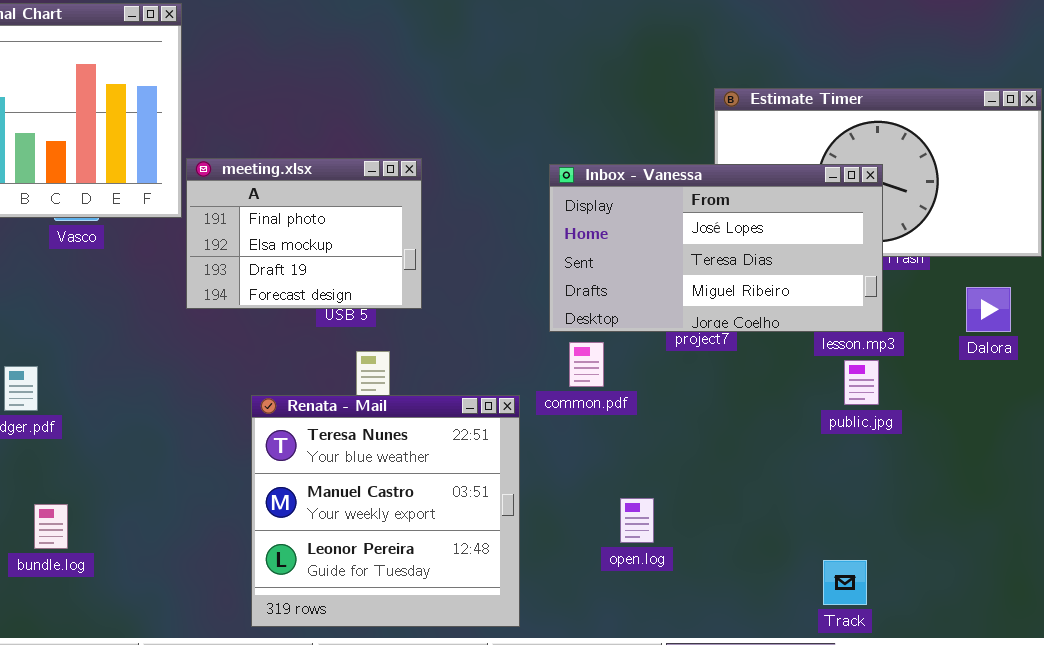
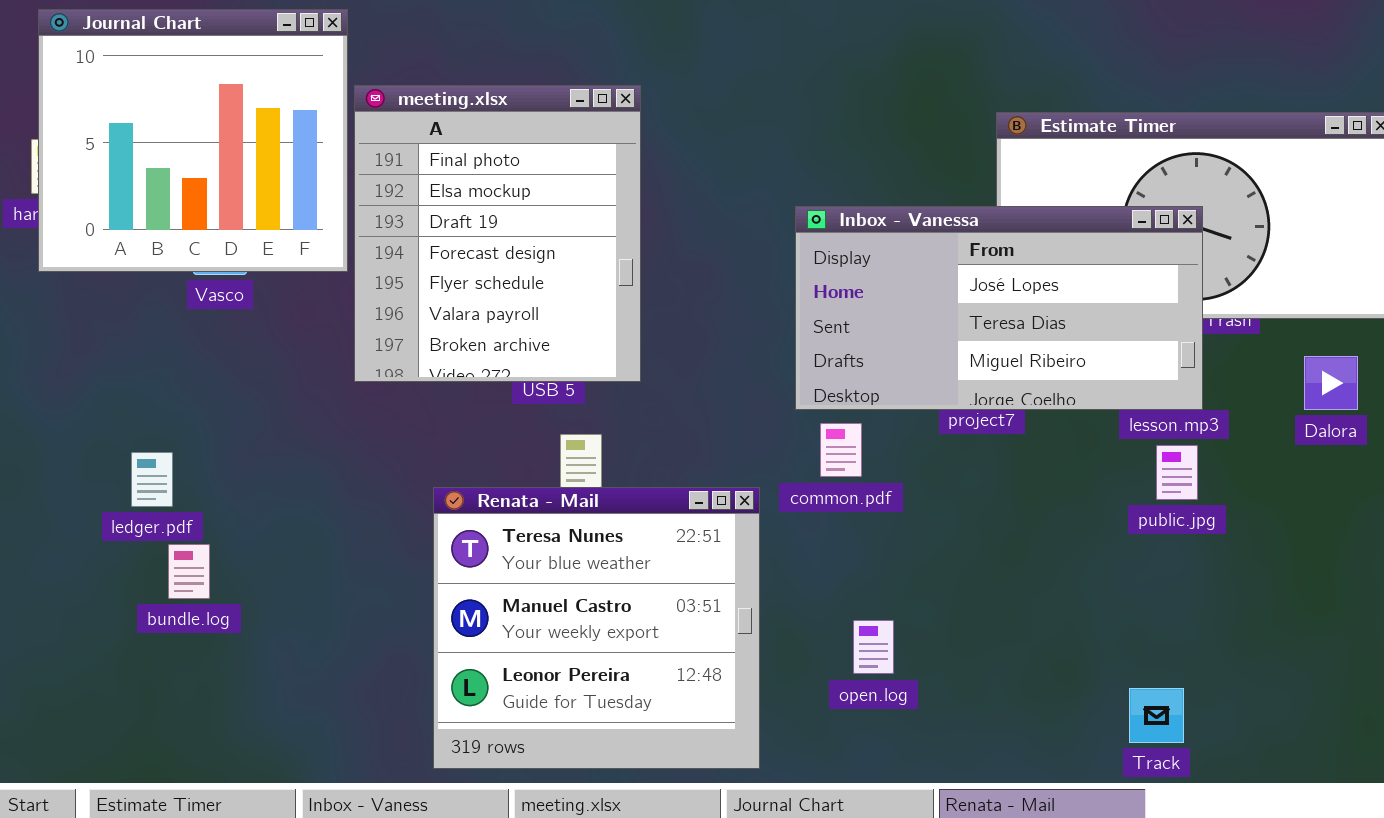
meeting.xlsx: [186,158,422,309] -> [354,85,641,382], resized
open.log: [620,498,654,543] -> [853,620,894,674], moved
bundle.log: [34,504,68,549] -> [168,544,210,599], moved

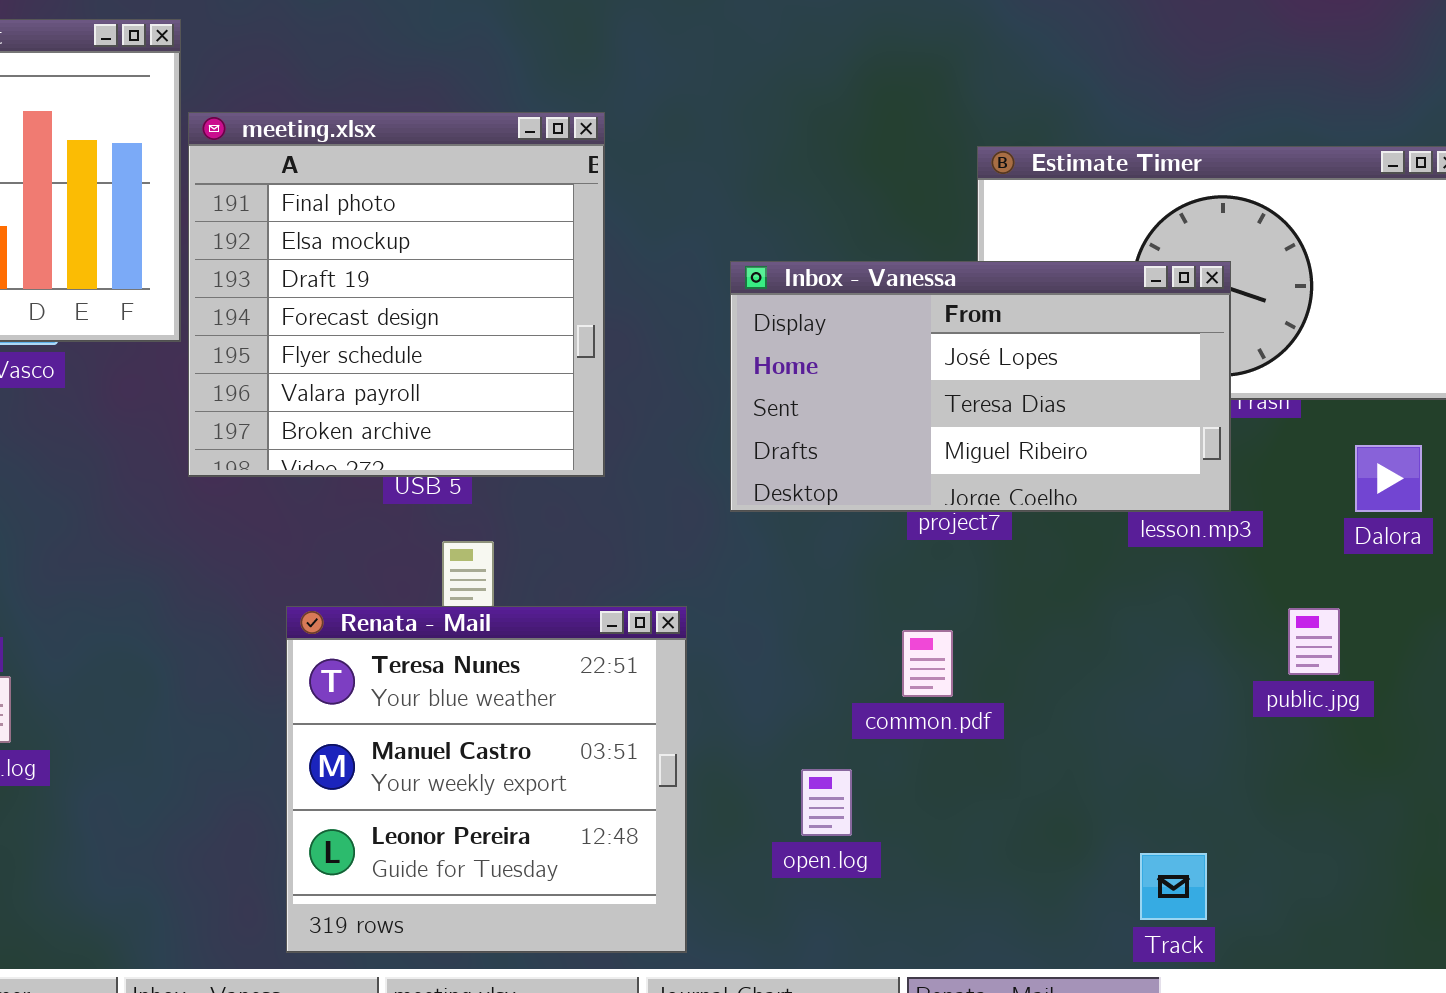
meeting.xlsx: [354,85,641,382] -> [188,112,605,477], resized
common.pdf: [820,423,862,477] -> [902,630,953,697], moved
public.jpg: [1156,445,1198,500] -> [1288,608,1340,675], moved

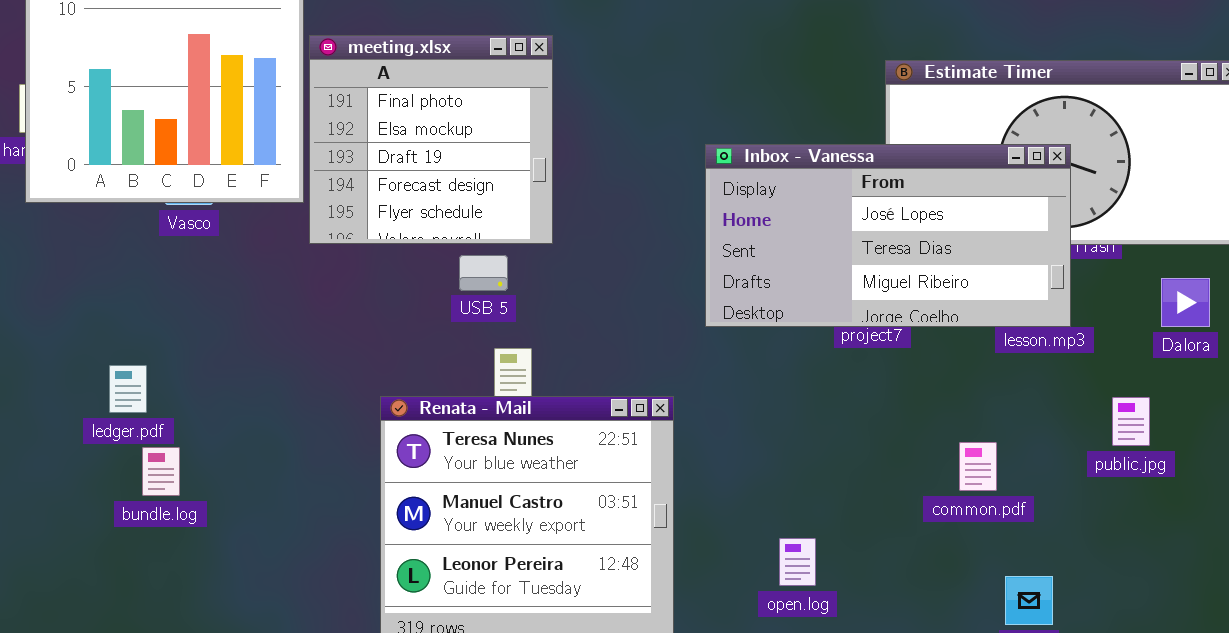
meeting.xlsx: [188,112,605,477] -> [309,35,553,244], resized
common.pdf: [902,630,953,697] -> [959,442,997,491], moved
open.log: [801,769,852,836] -> [779,538,816,586], moved

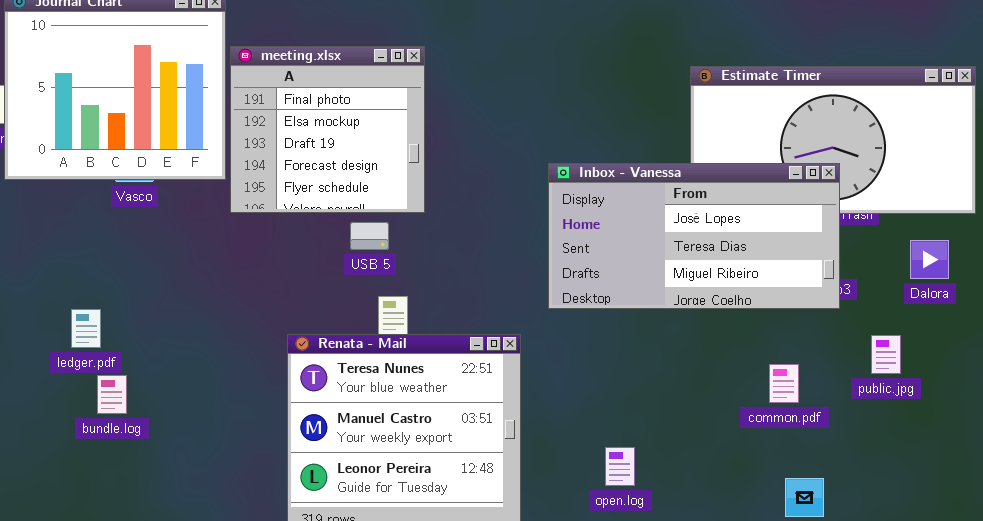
Inbox - Vanessa: [705,144,1071,327] -> [548,163,840,309], moved
common.pdf: [959,442,997,491] -> [769,364,799,403], moved

